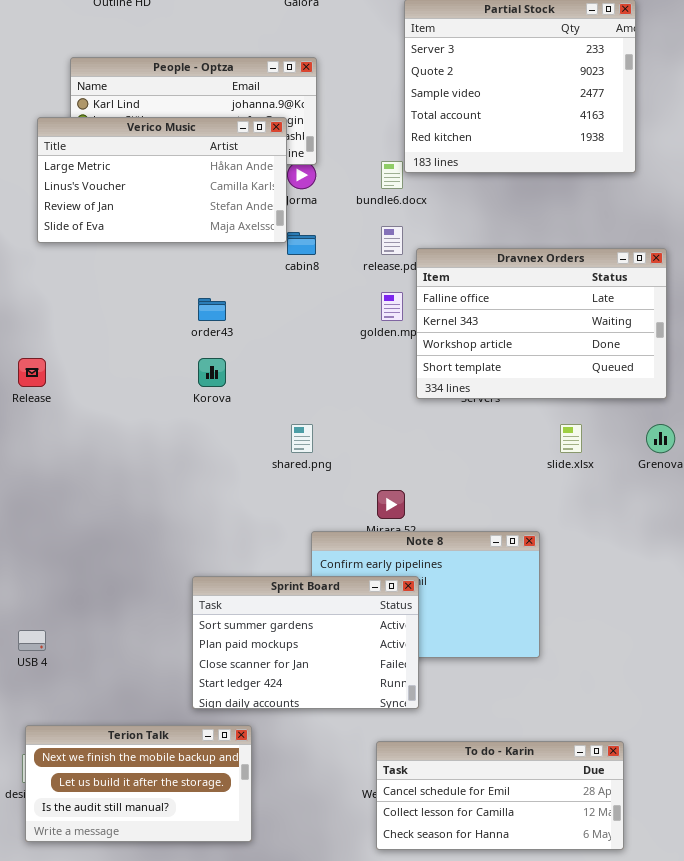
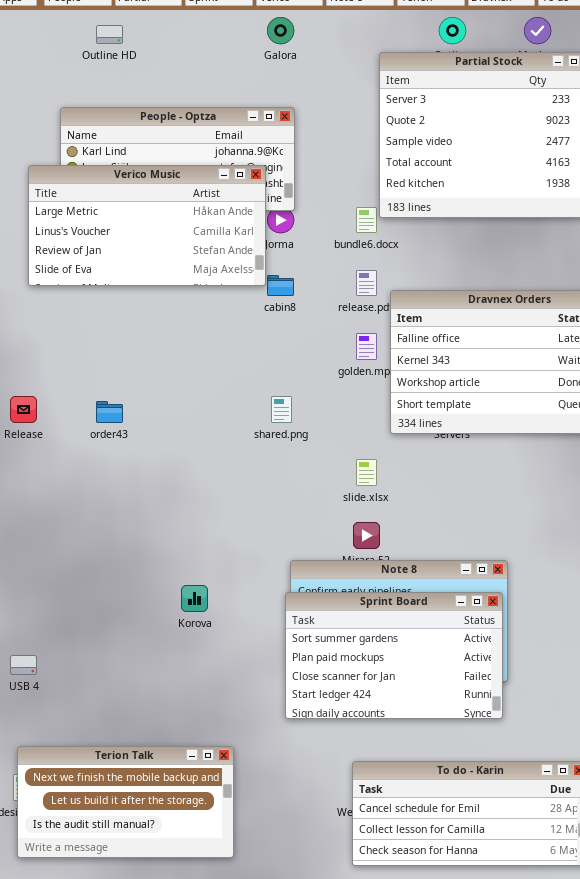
order43: [198,298,226,321] -> [96,401,123,423], moved
Korova: [198,358,226,387] -> [181,585,208,612], moved
shared.png: [291,424,313,453] -> [271,396,292,423], moved
slide.xlsx: [560,424,582,453] -> [356,459,377,486], moved
Sprint Board: [192,576,419,709] -> [285,592,503,719], moved

